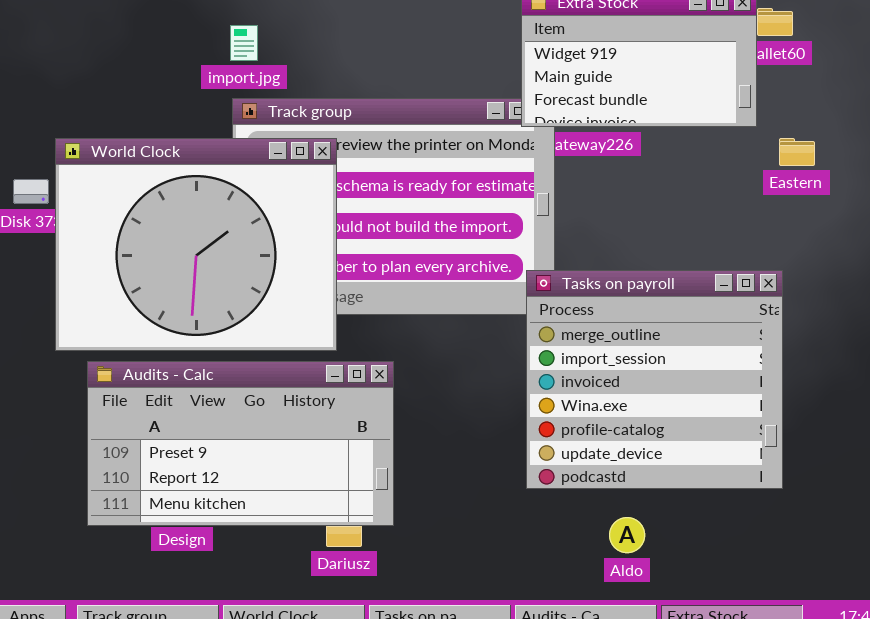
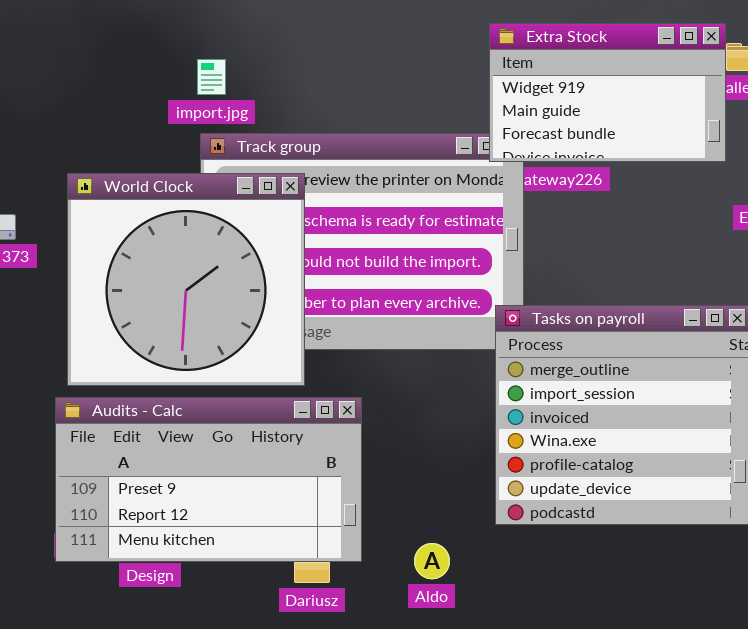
World Clock: [55,138,337,351] -> [67,173,305,386], resized
Aldo: [609,517,645,553] -> [414,543,450,579], moved

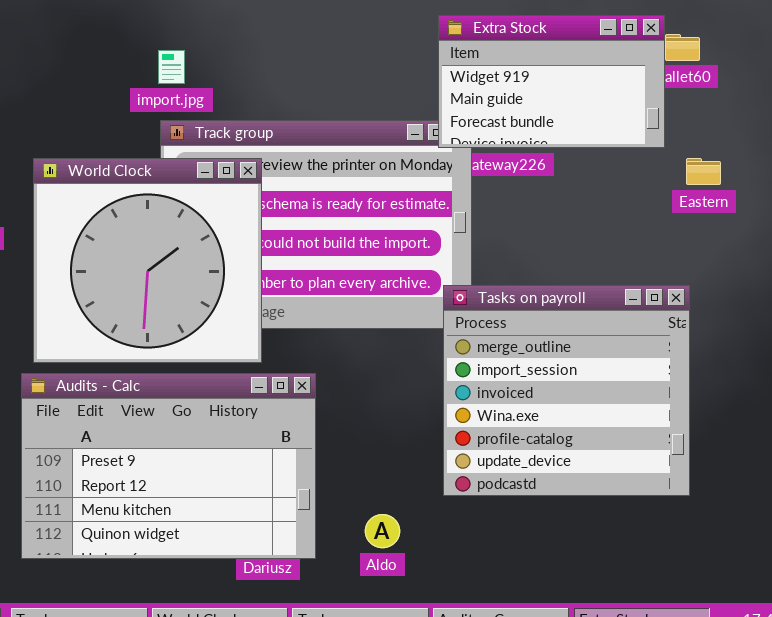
Audits - Calc: [55,397,362,562] -> [21,373,316,559], resized

